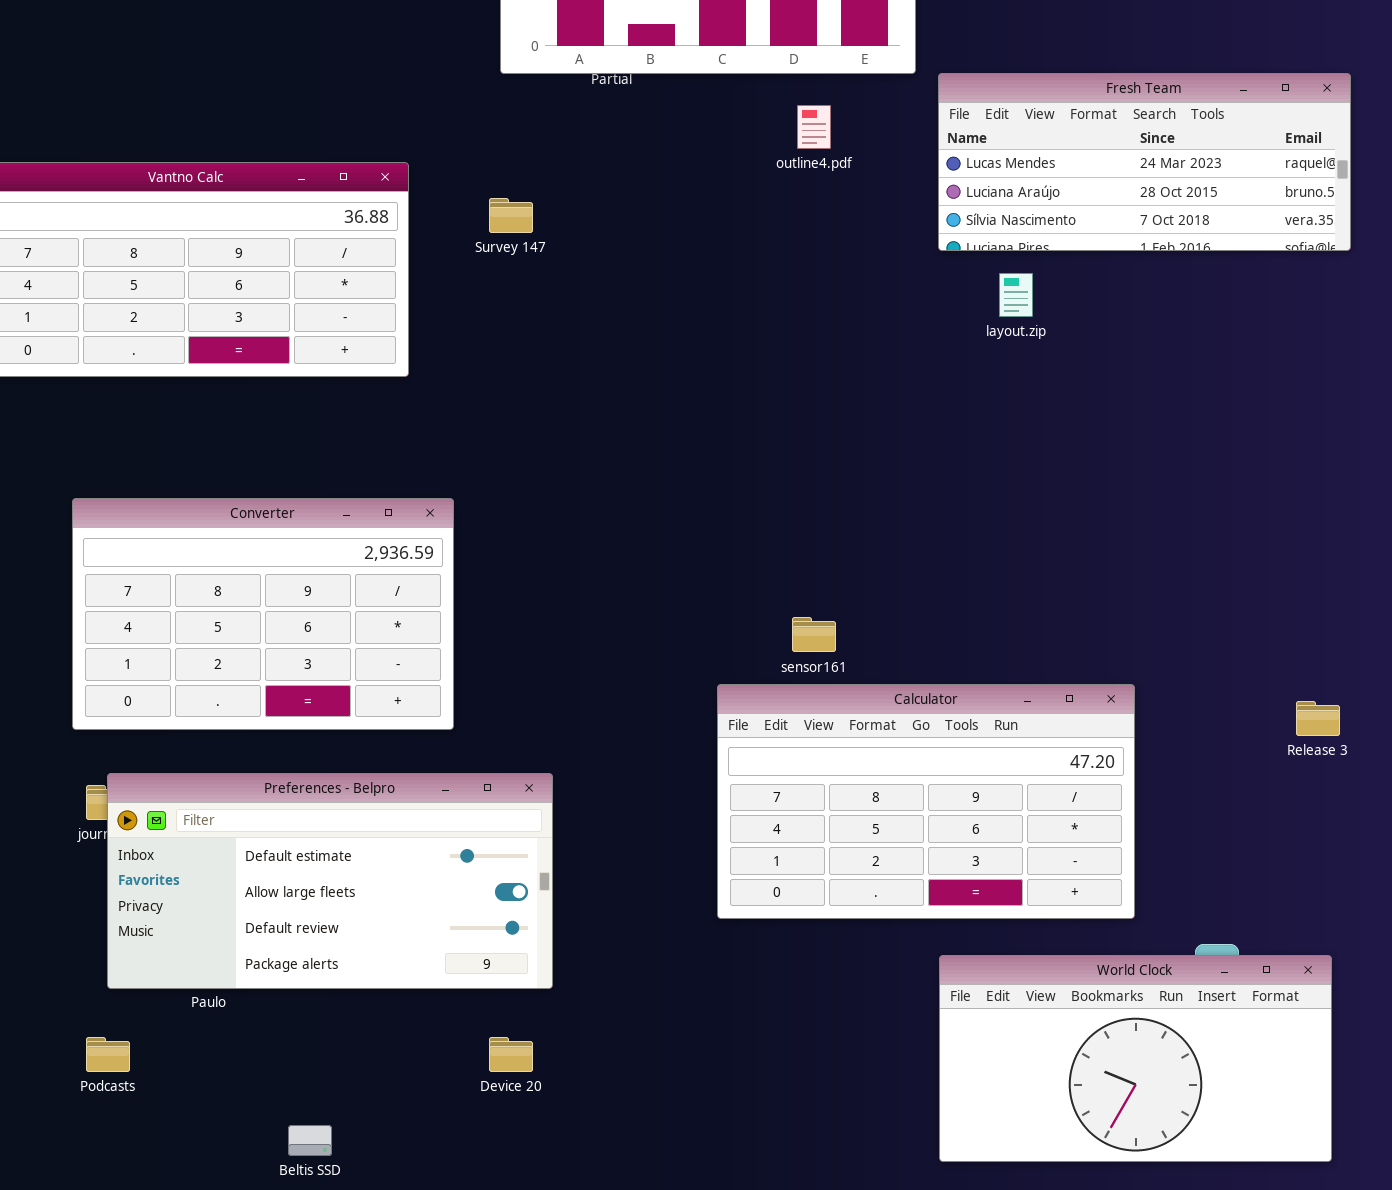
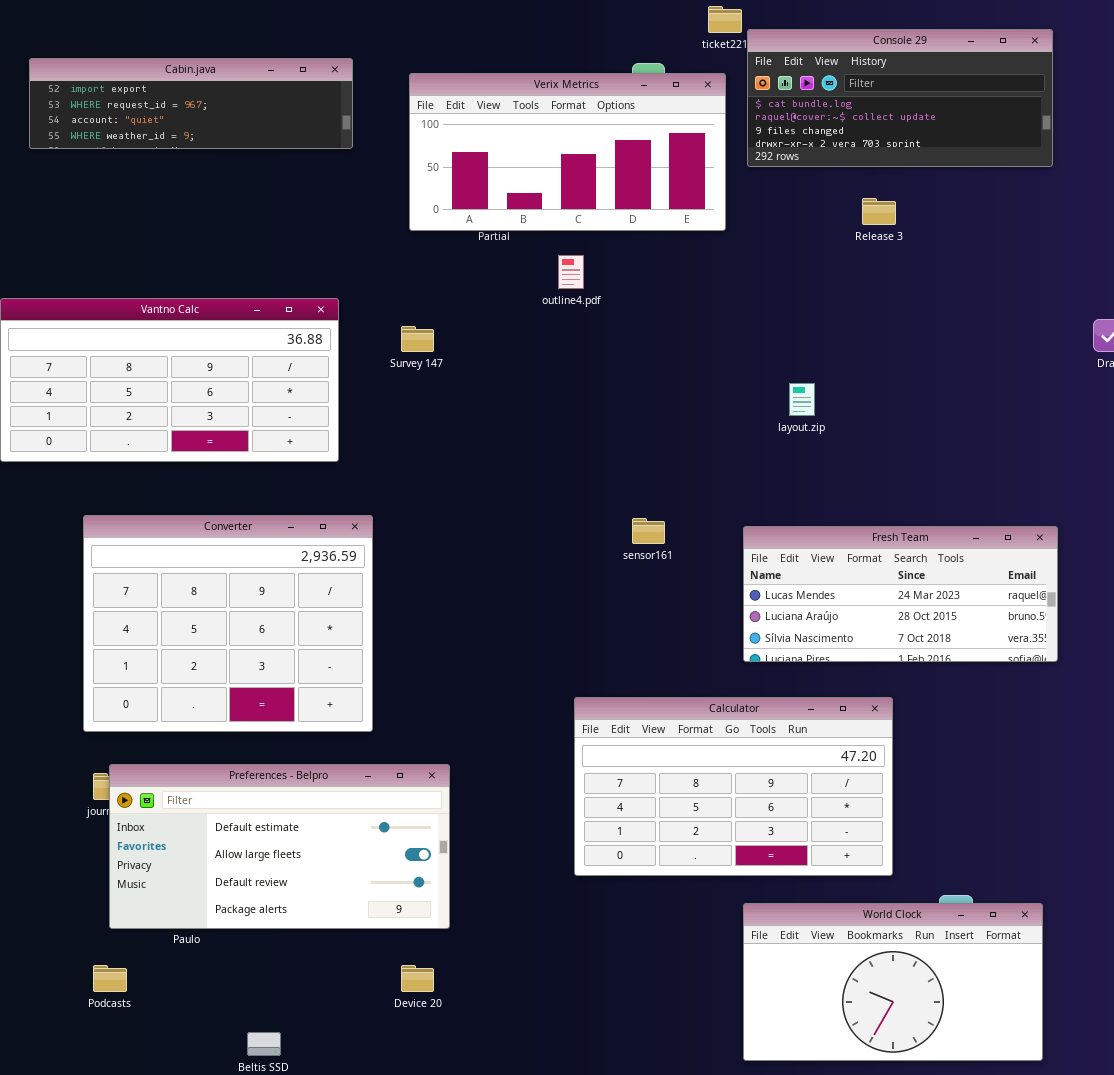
Fresh Team: [938,73,1351,251] -> [743,526,1058,662], moved
outline4.pdf: [797,105,831,149] -> [558,255,584,289], moved
Converter: [72,498,454,730] -> [83,515,373,732], resized
sensor161: [792,617,836,652] -> [632,518,665,544], moved
Release 3: [1296,701,1340,736] -> [862,198,896,225], moved

